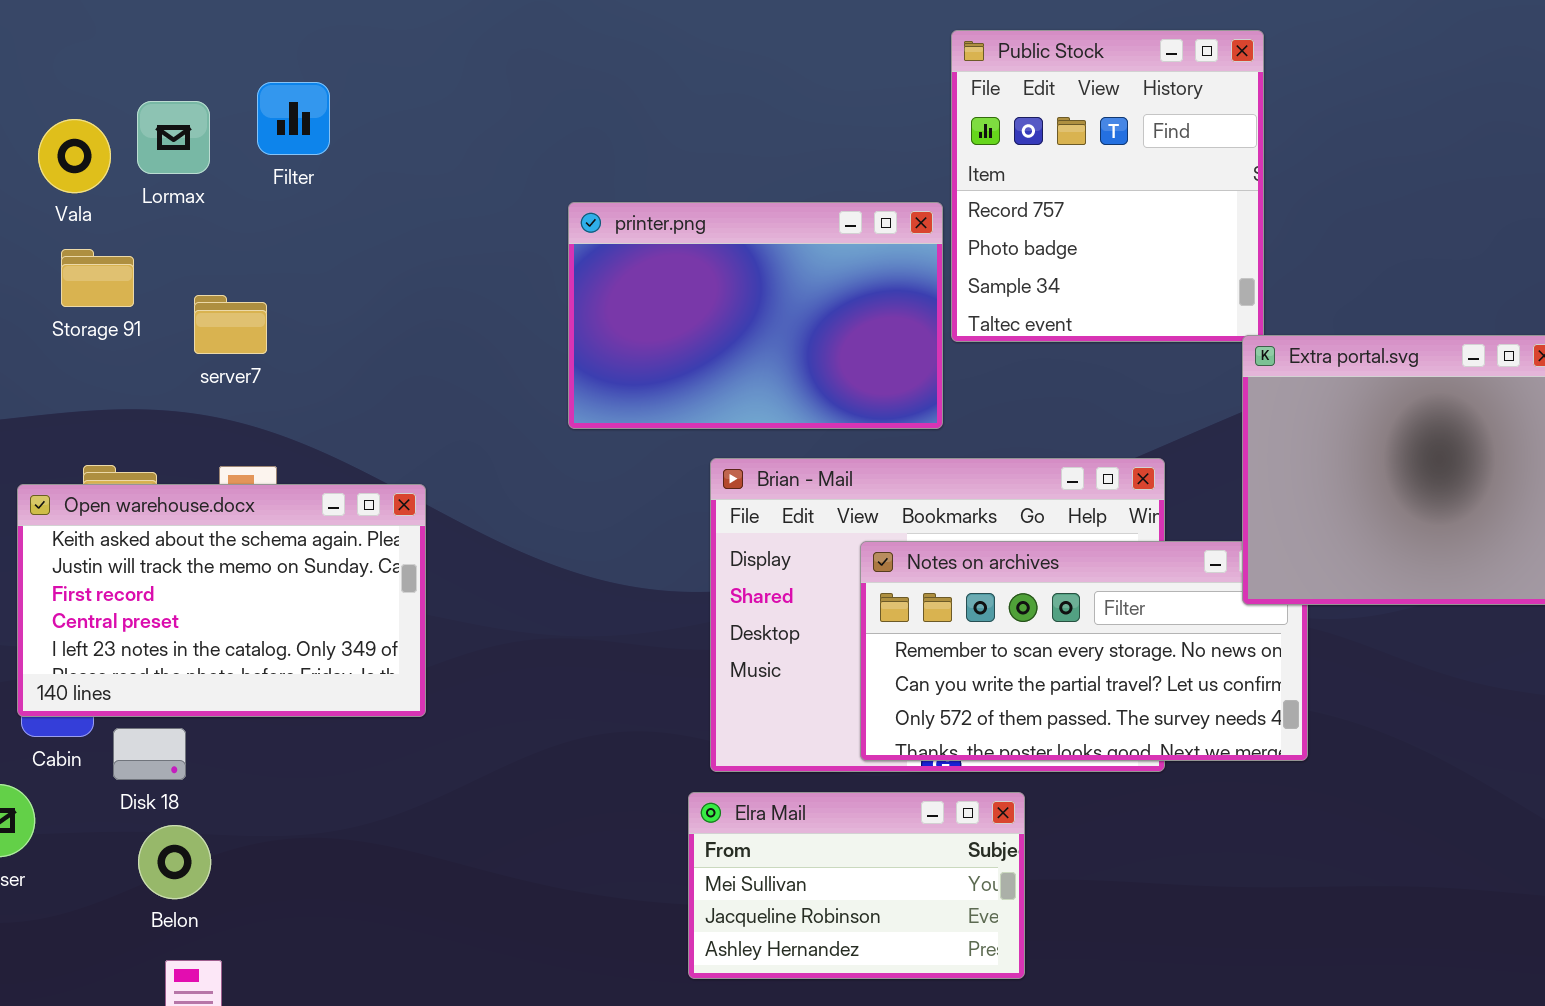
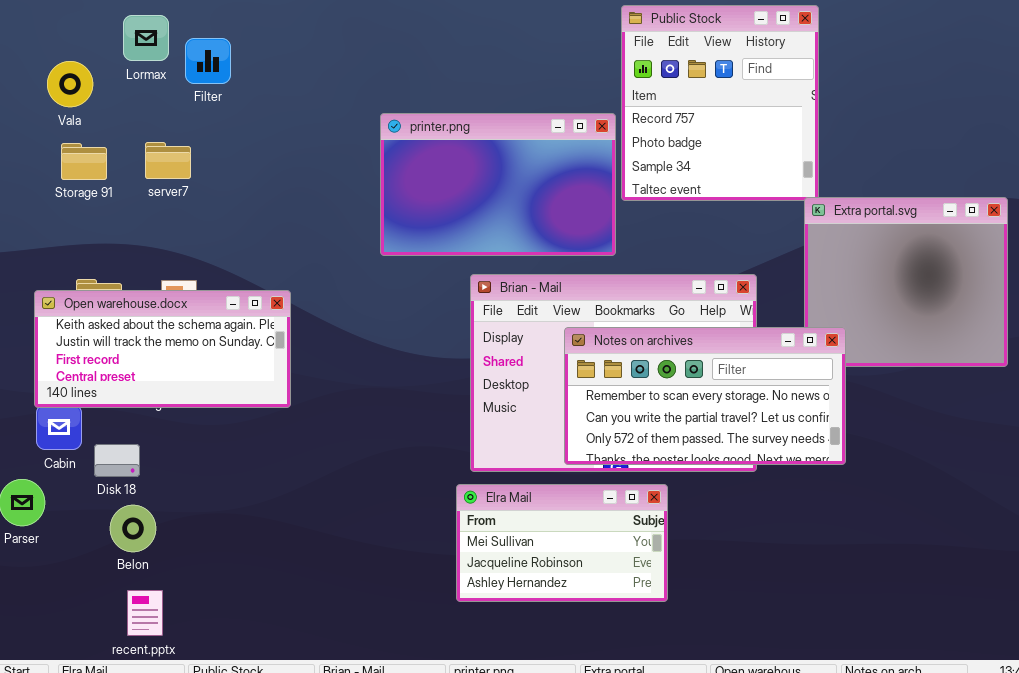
Lormax: [137,101,210,174] -> [123,15,169,61], moved
server7: [194,295,267,354] -> [145,142,191,179], moved
Open warehouse.docx: [17,484,426,717] -> [34,290,291,408], resized
Notes on archives: [860,541,1308,761] -> [564,327,846,465], raised

